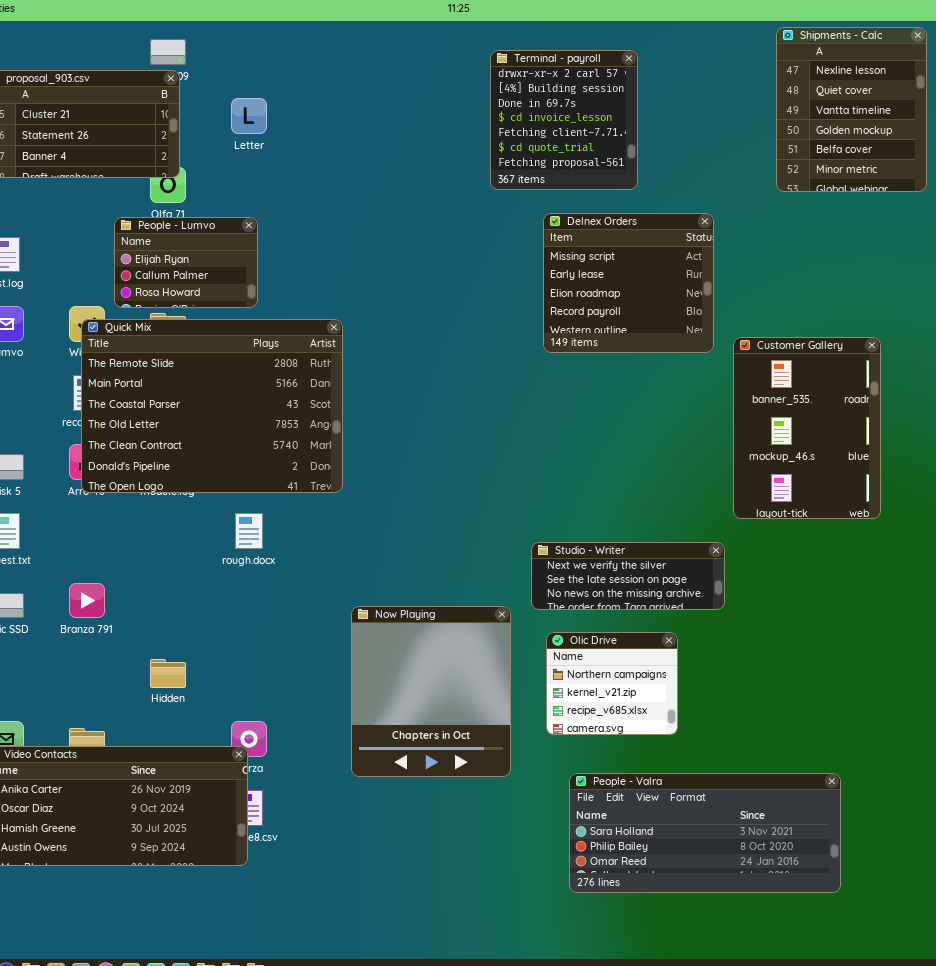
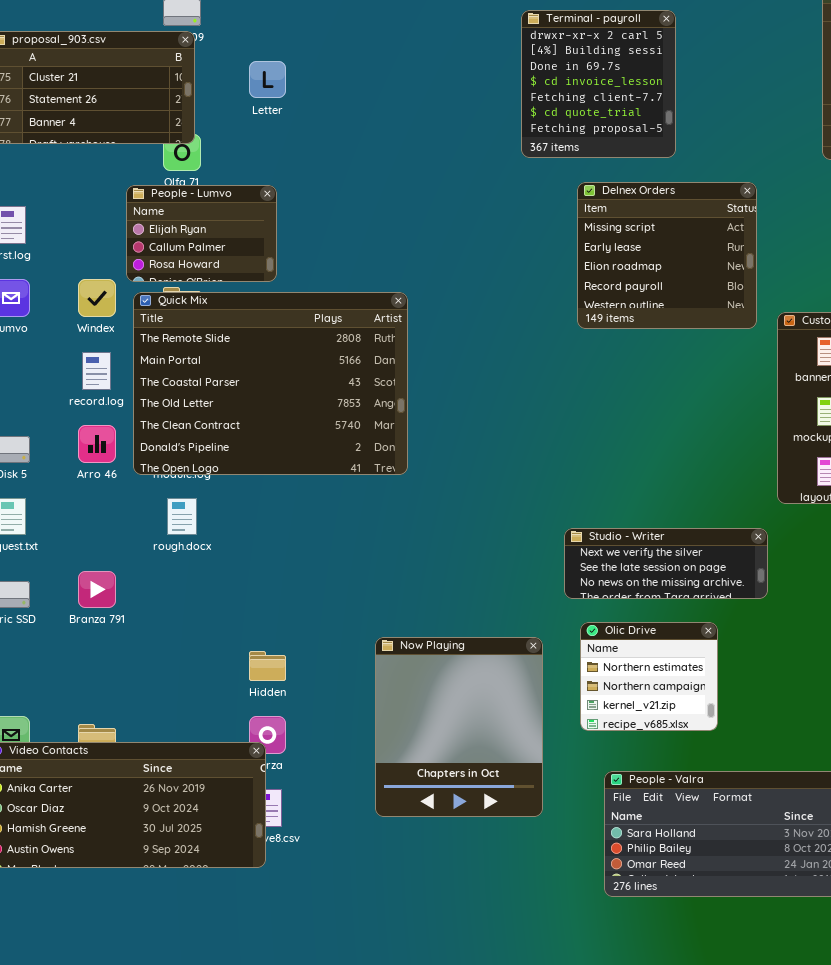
Quick Mix: [81,319,343,493] -> [133,292,408,475], moved
rough.docx: [235,513,263,549] -> [167,498,197,535], moved
Now Playing: [351,606,511,777] -> [375,637,543,817], moved
Olic Drive: [546,632,678,735] -> [580,622,718,731], scrolled up 1 row
Hidden: [150,659,186,688] -> [249,651,286,681], moved

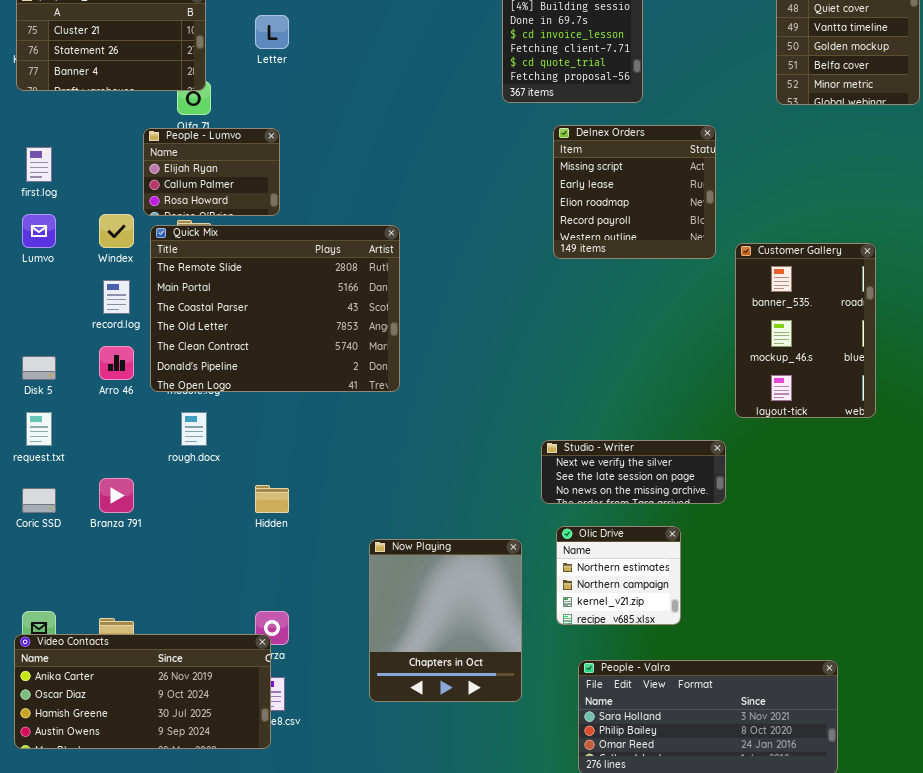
Hidden: [249,651,286,681] -> [255,485,289,513], moved

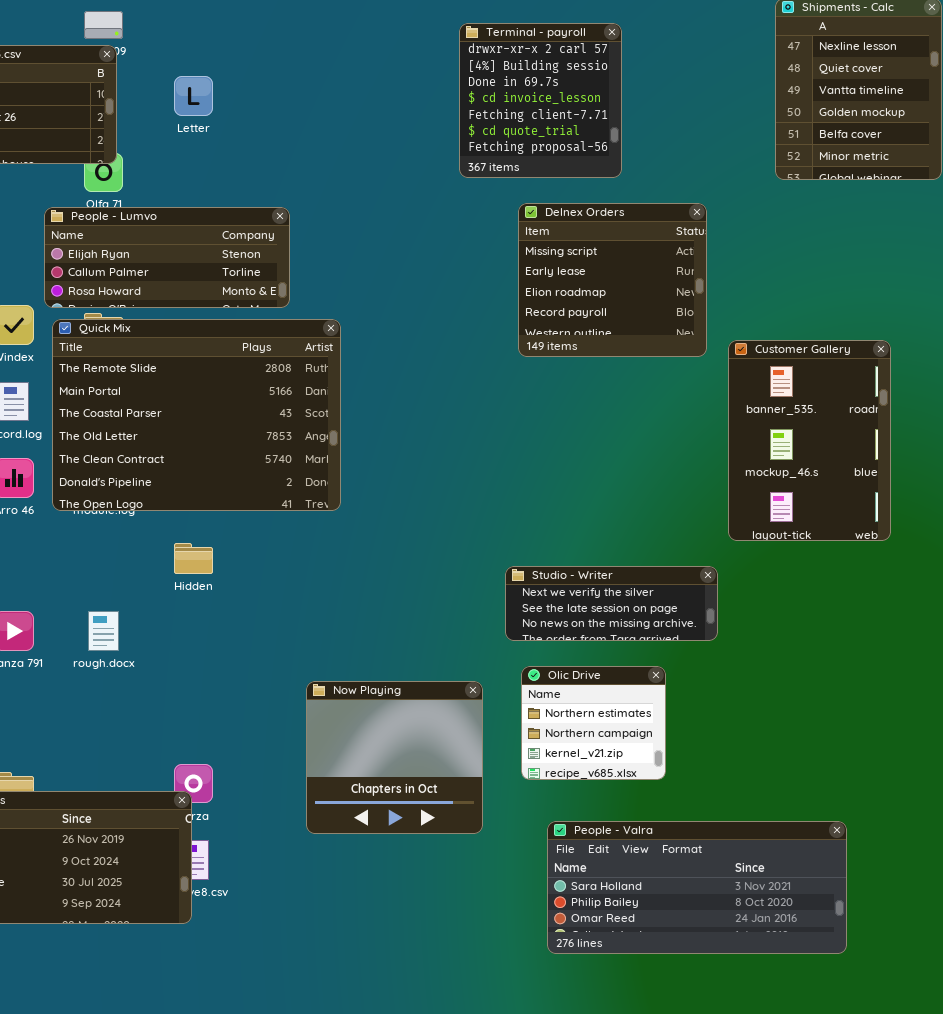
People - Lumvo: [143,128,280,216] -> [44,207,290,308], resized
rough.docx: [181,412,207,446] -> [88,611,119,651], moved
Hidden: [255,485,289,513] -> [174,543,213,574], moved
Now Playing: [369,539,522,702] -> [306,681,483,834], resized

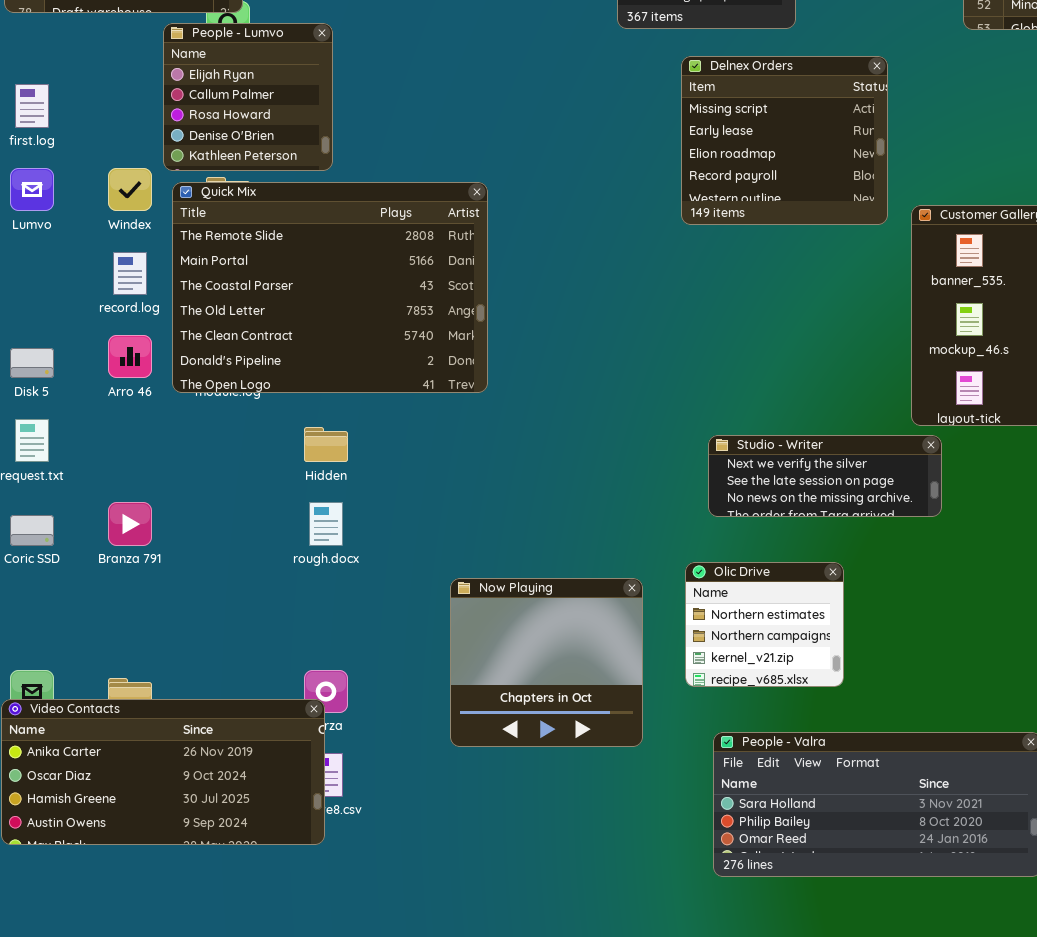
People - Lumvo: [44,207,290,308] -> [163,23,333,171], resized
Studio - Writer: [505,566,718,641] -> [708,435,942,517], moved
rough.docx: [88,611,119,651] -> [309,502,343,546], moved

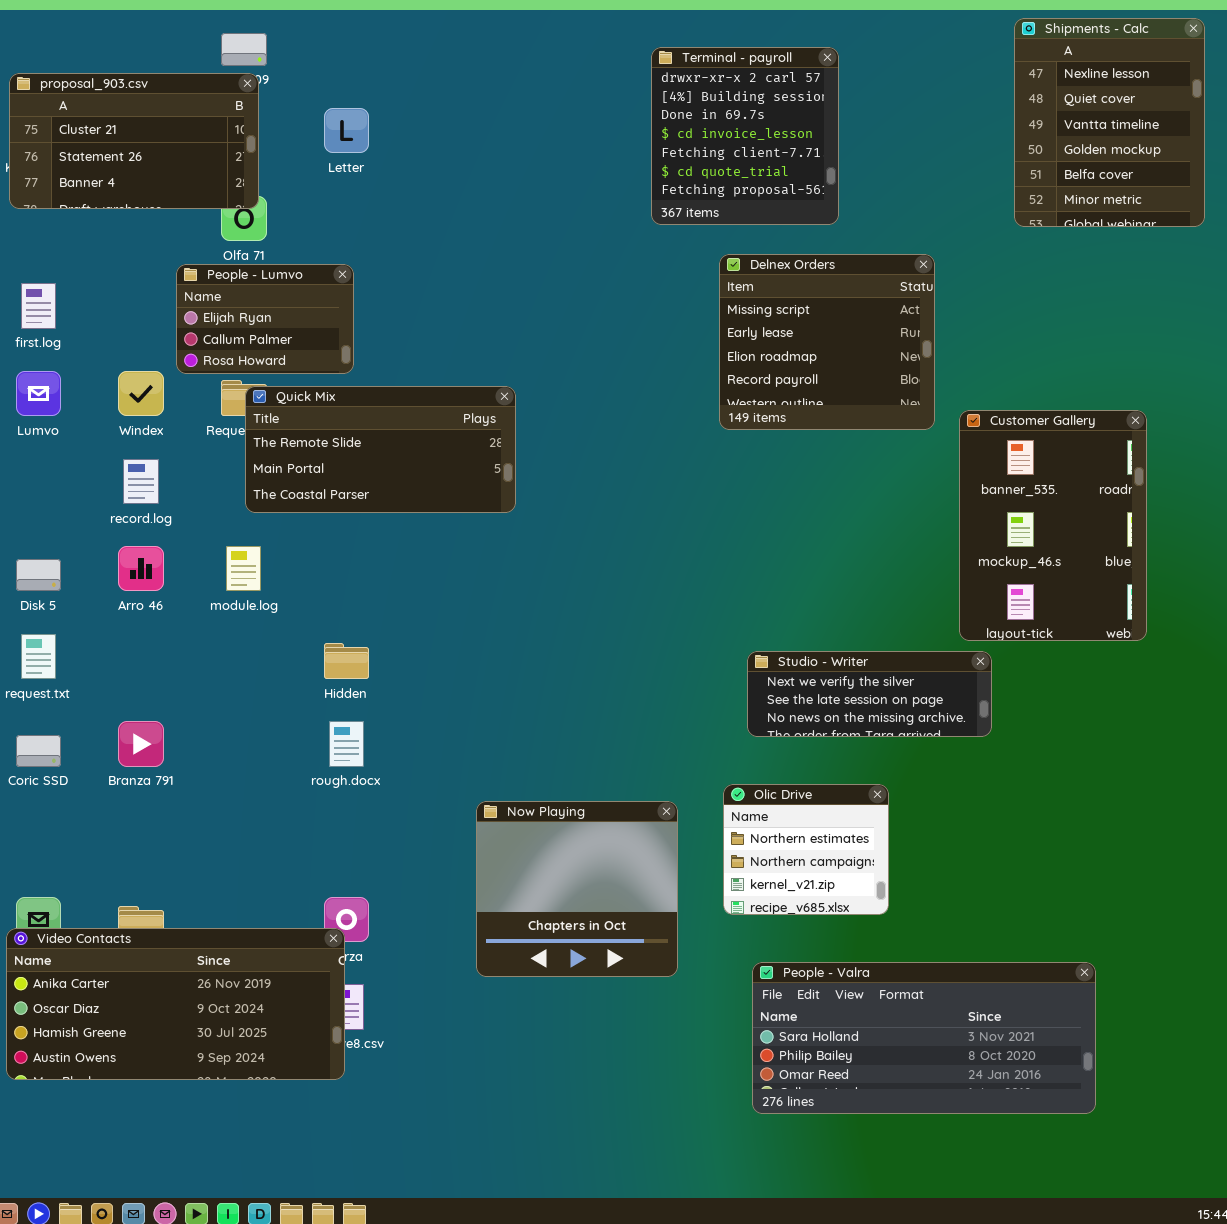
People - Lumvo: [163,23,333,171] -> [176,264,354,374], resized
Quick Mix: [172,182,488,393] -> [245,386,516,513], resized

